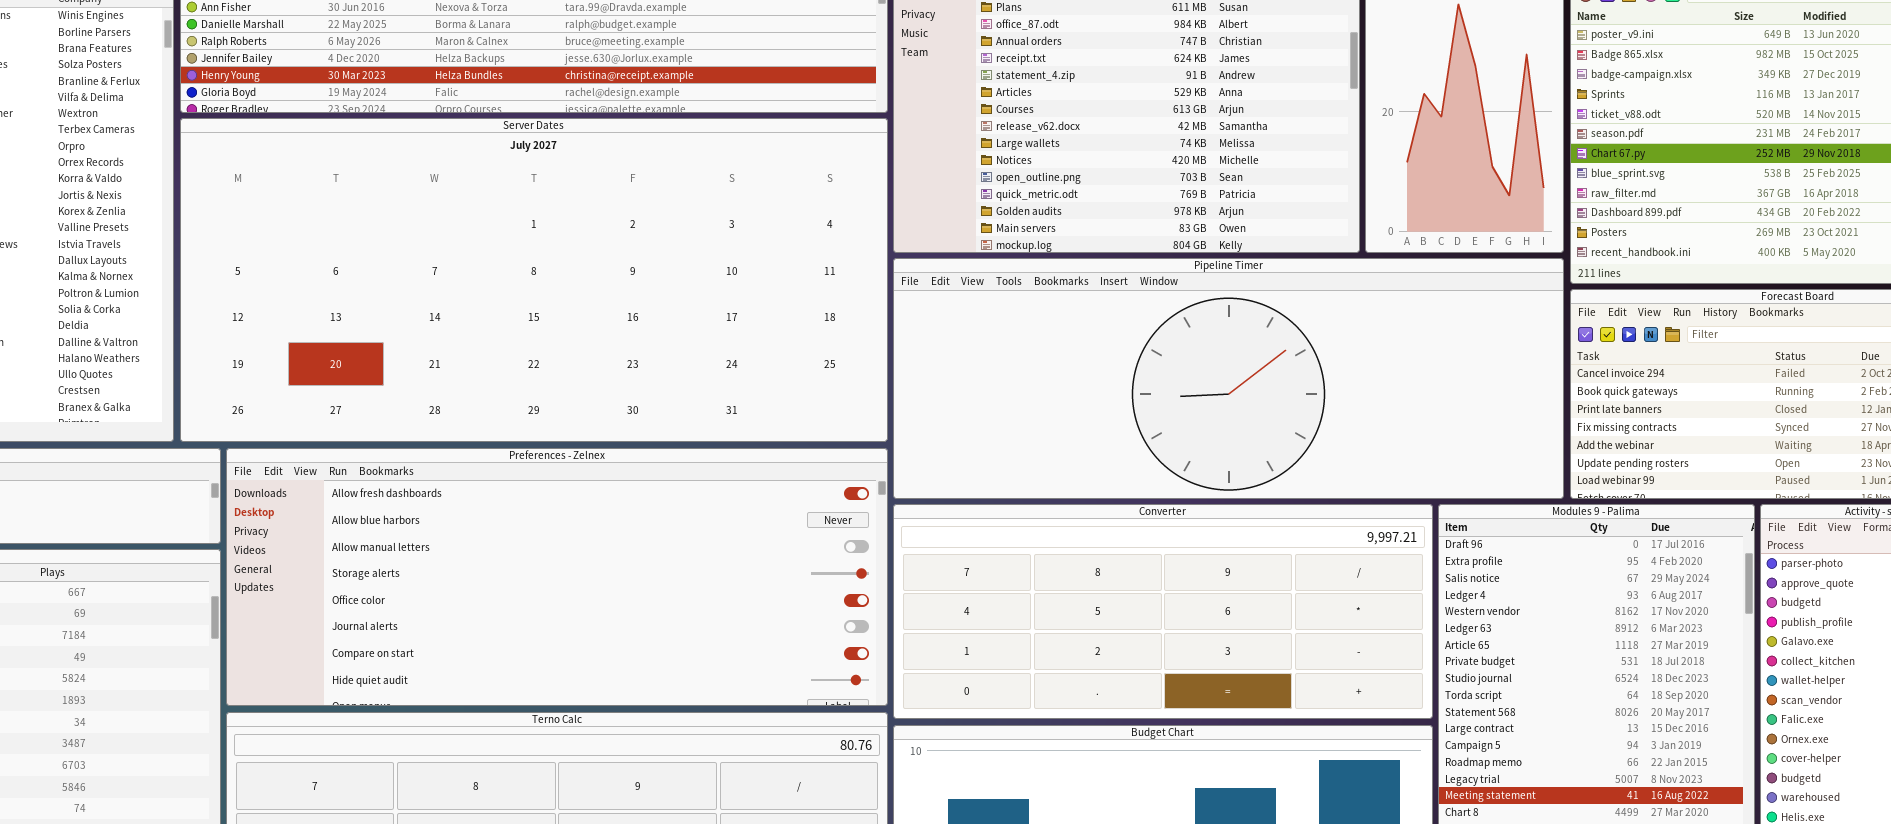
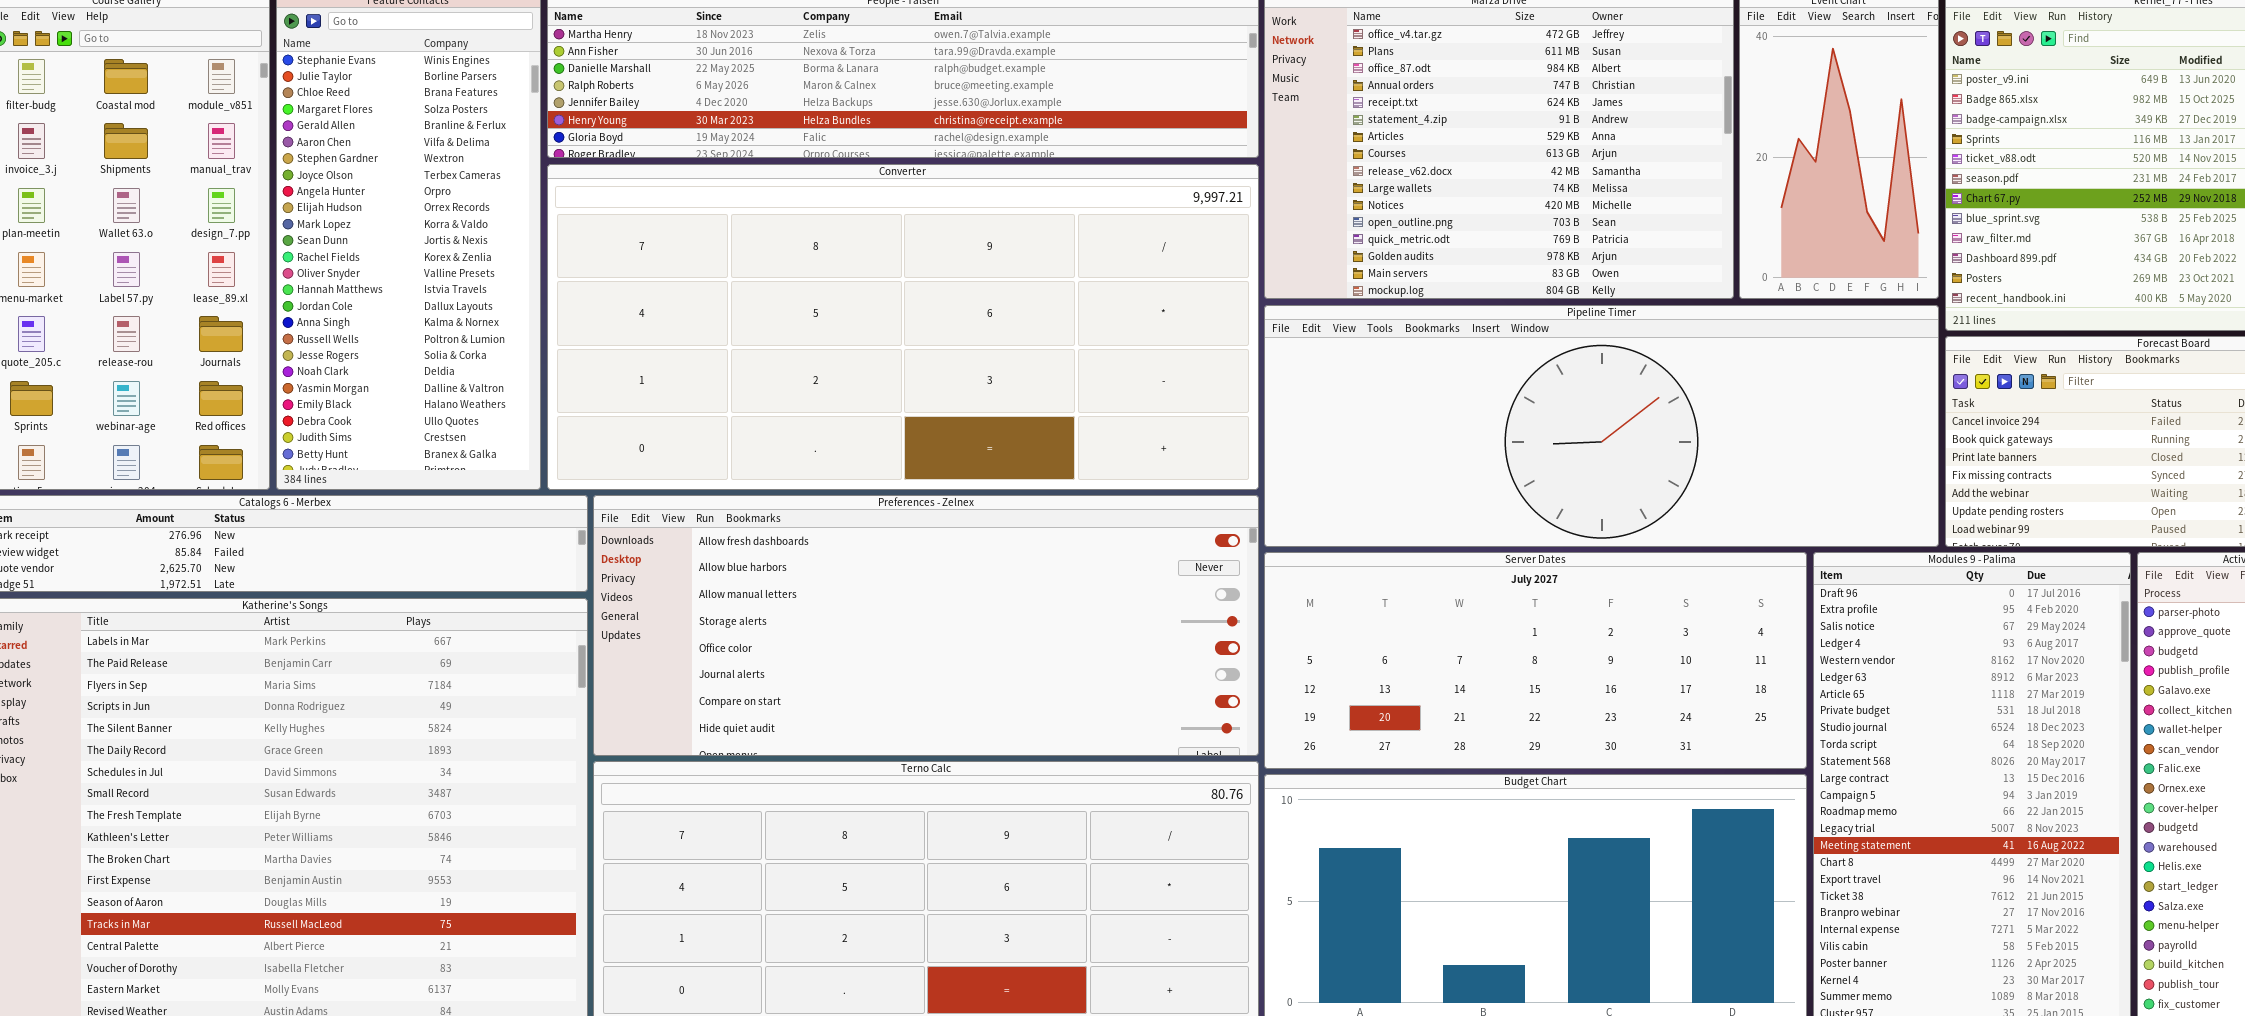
Server Dates: [180,118,888,442] -> [1264,552,1807,769], moved, resized
Converter: [893,504,1433,719] -> [547,164,1259,490], moved, resized

